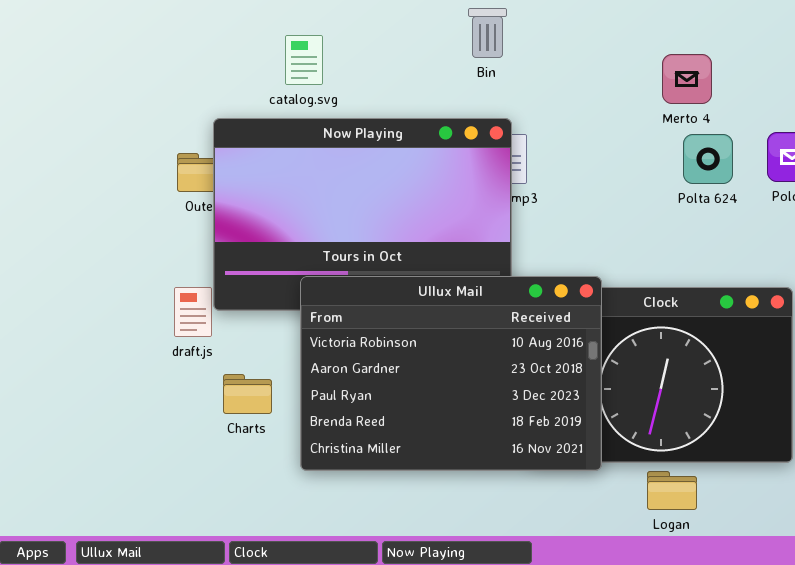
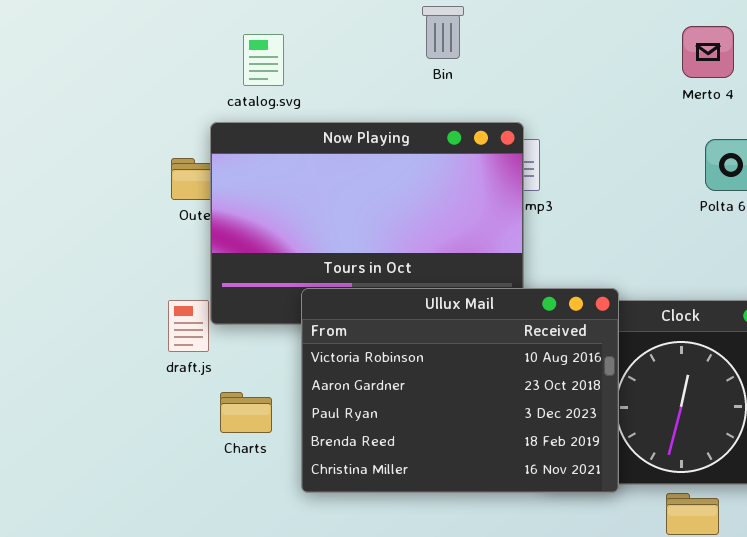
Bin: [468,8,507,58] -> [422,6,464,59], moved
catalog.svg: [285,35,323,85] -> [243,34,284,86], moved
Merto 4: [662,54,712,104] -> [682,26,734,78], moved

